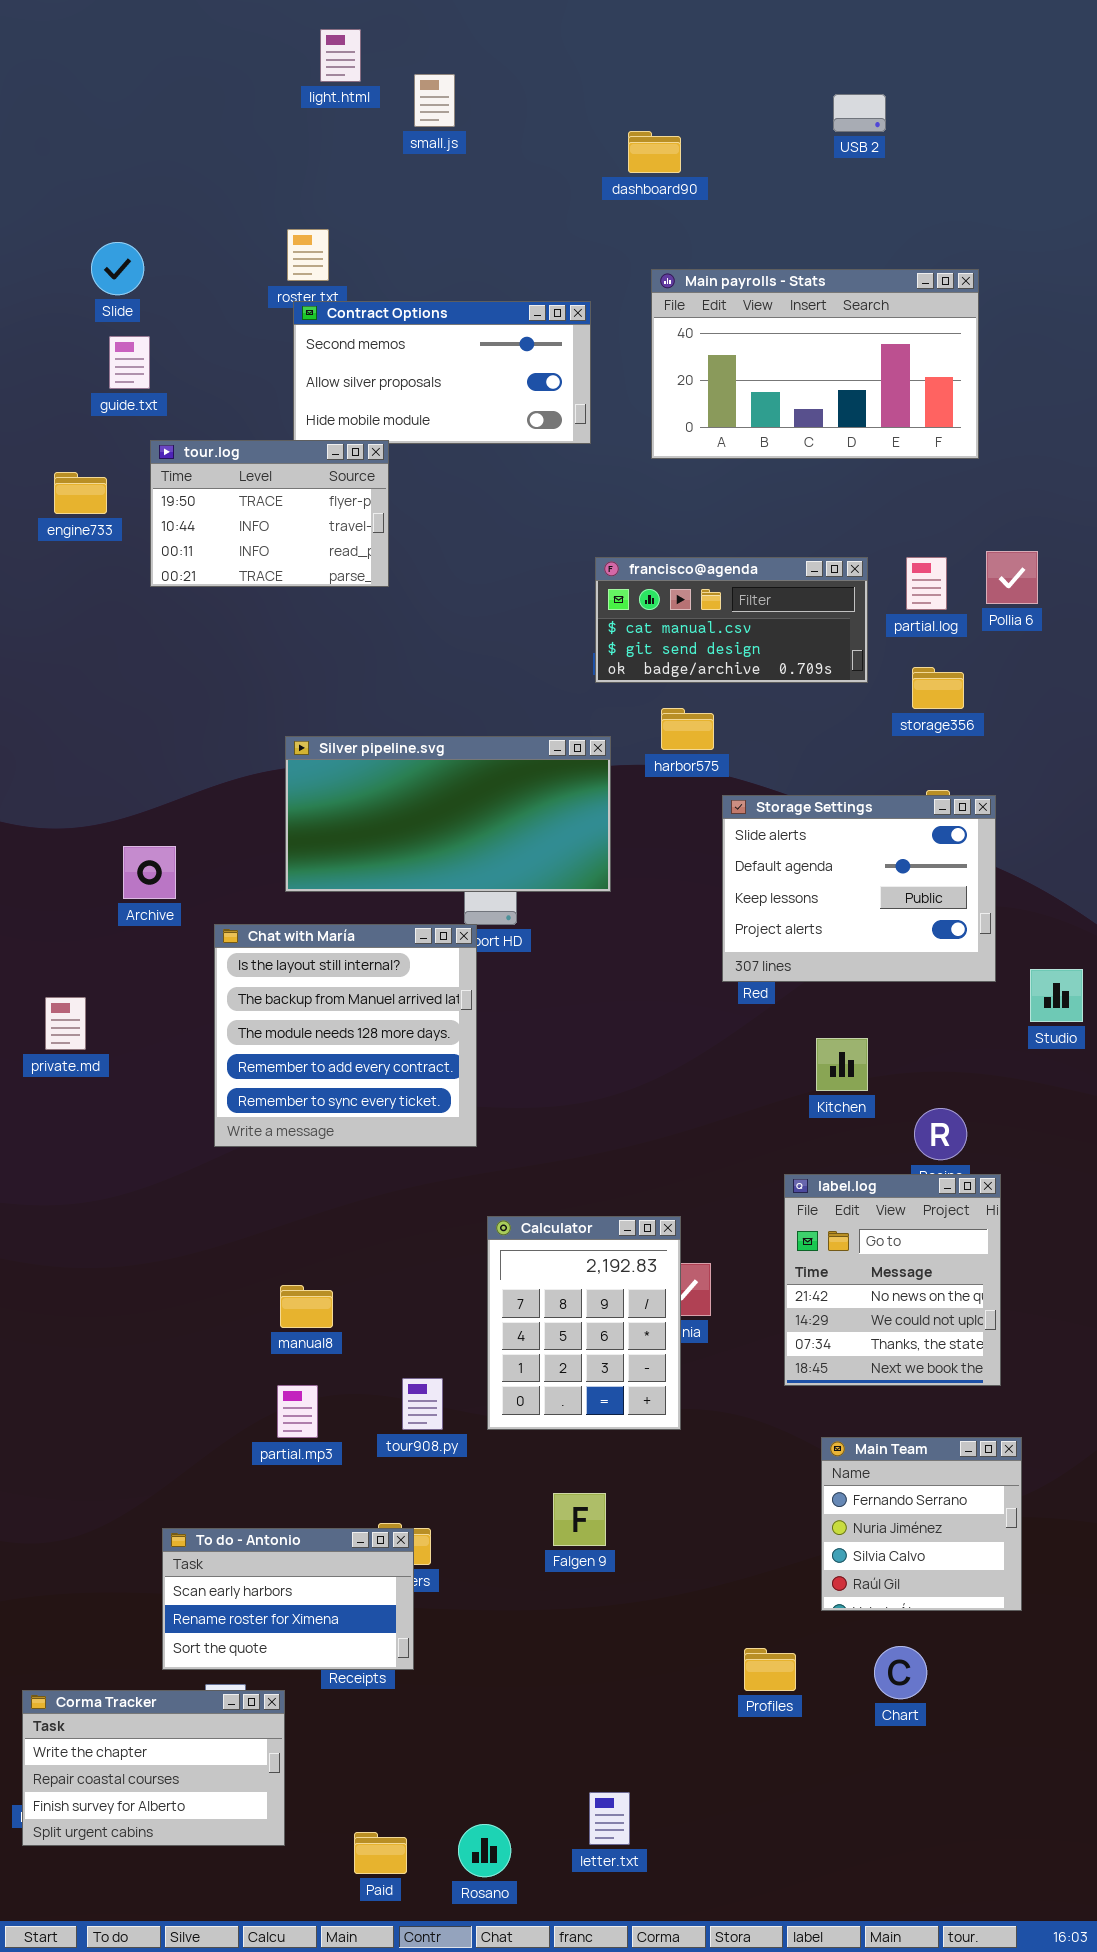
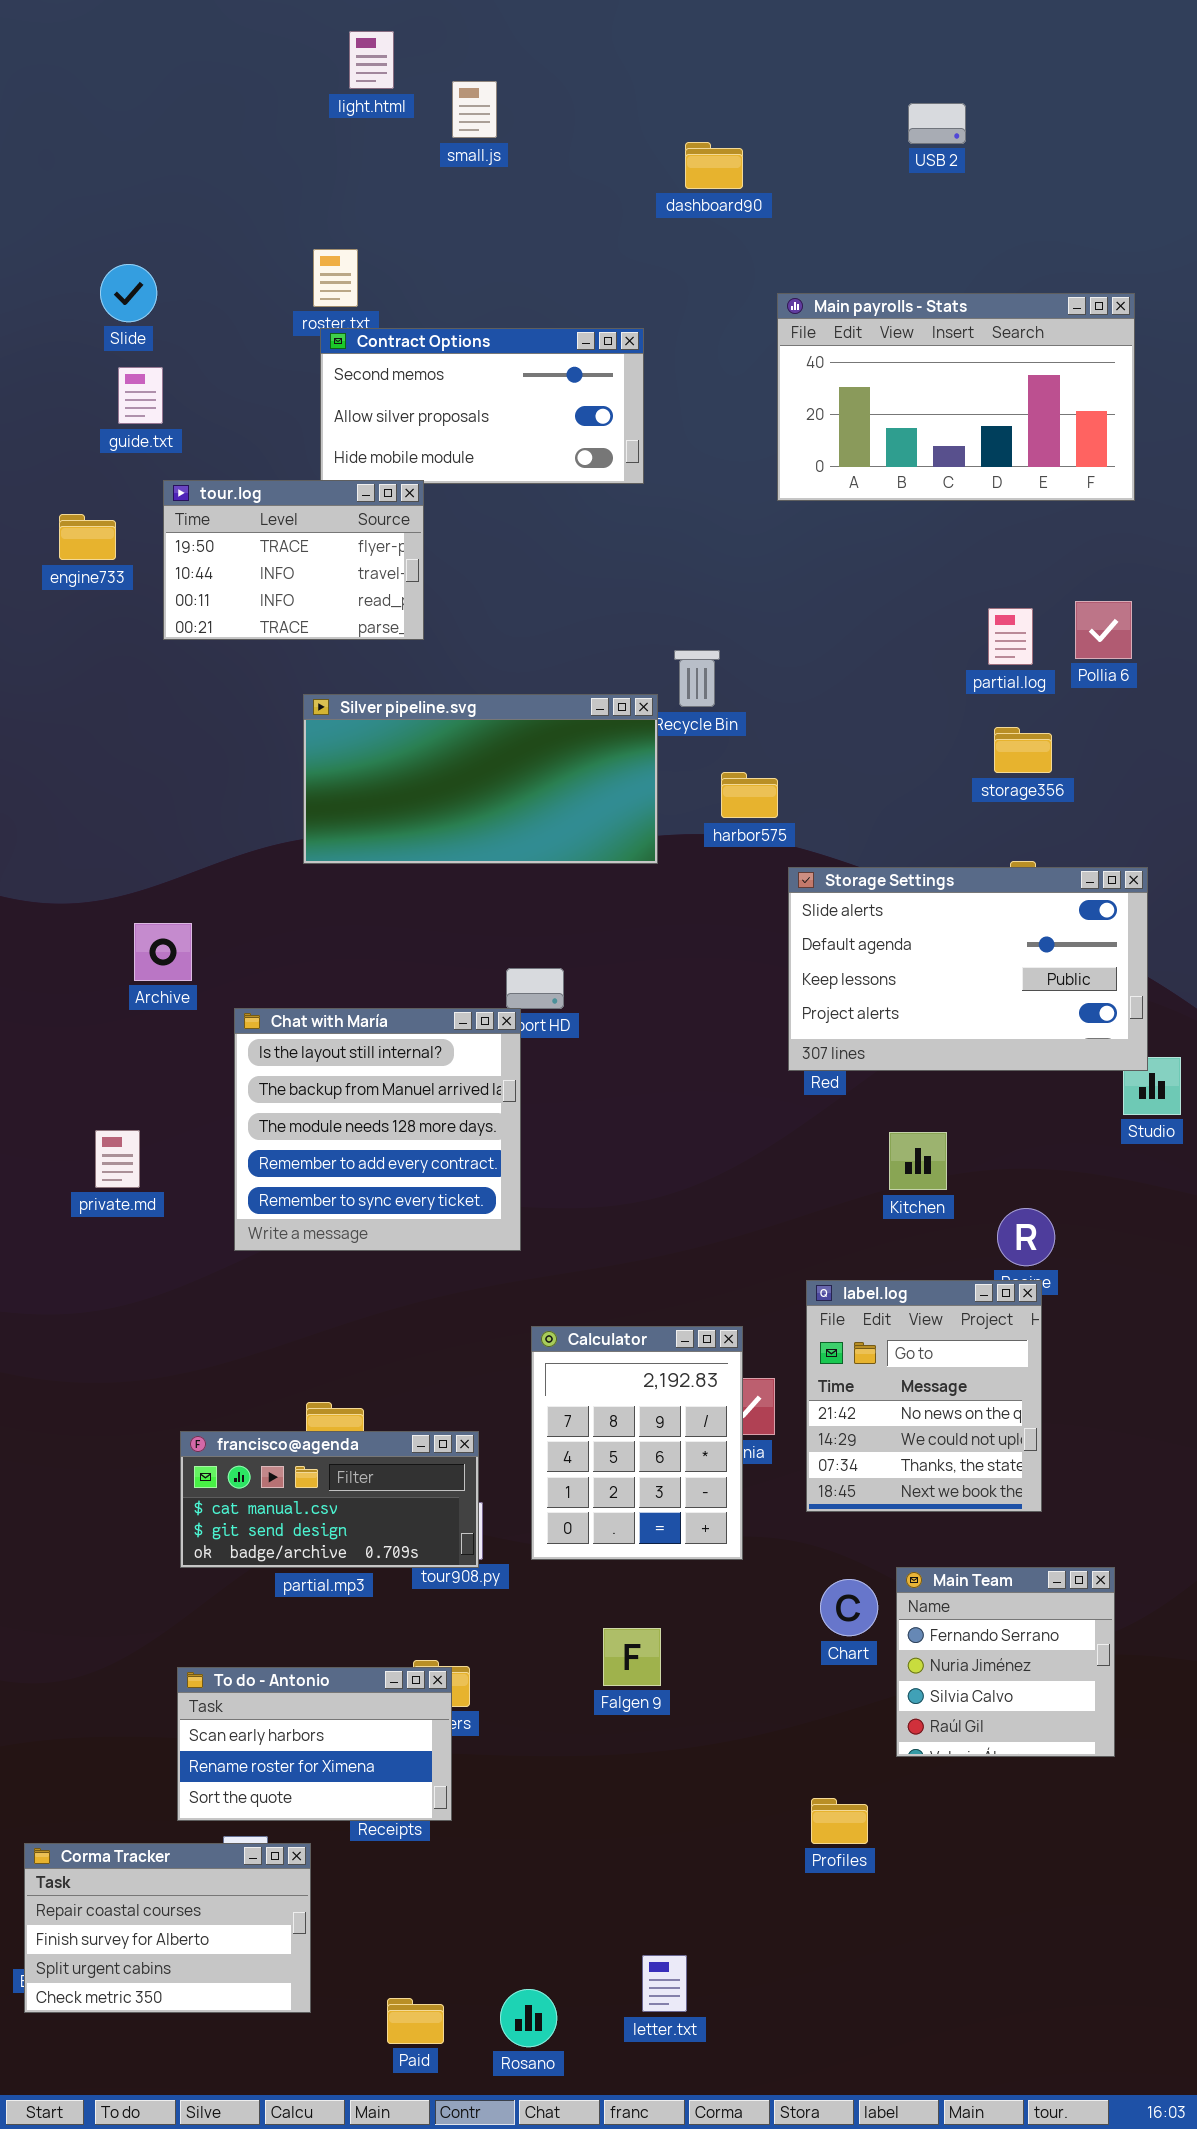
Main payrolls - Stats: [651,269,979,459] -> [777,293,1135,501], moved
francisco@agenda: [595,557,868,683] -> [180,1431,479,1568], moved
Silver pipeline.svg: [285,736,611,892] -> [303,694,658,864], moved
Storage Settings: [722,795,996,982] -> [788,867,1148,1071], resized
private.md: [45,997,86,1050] -> [95,1130,140,1188], moved
label.log: [784,1174,1001,1386] -> [806,1280,1042,1512], moved
Chart: [874,1646,927,1699] -> [820,1579,878,1636], moved
Corma Tracker: [22,1690,285,1846] -> [24,1843,311,2013], scrolled down 1 row

